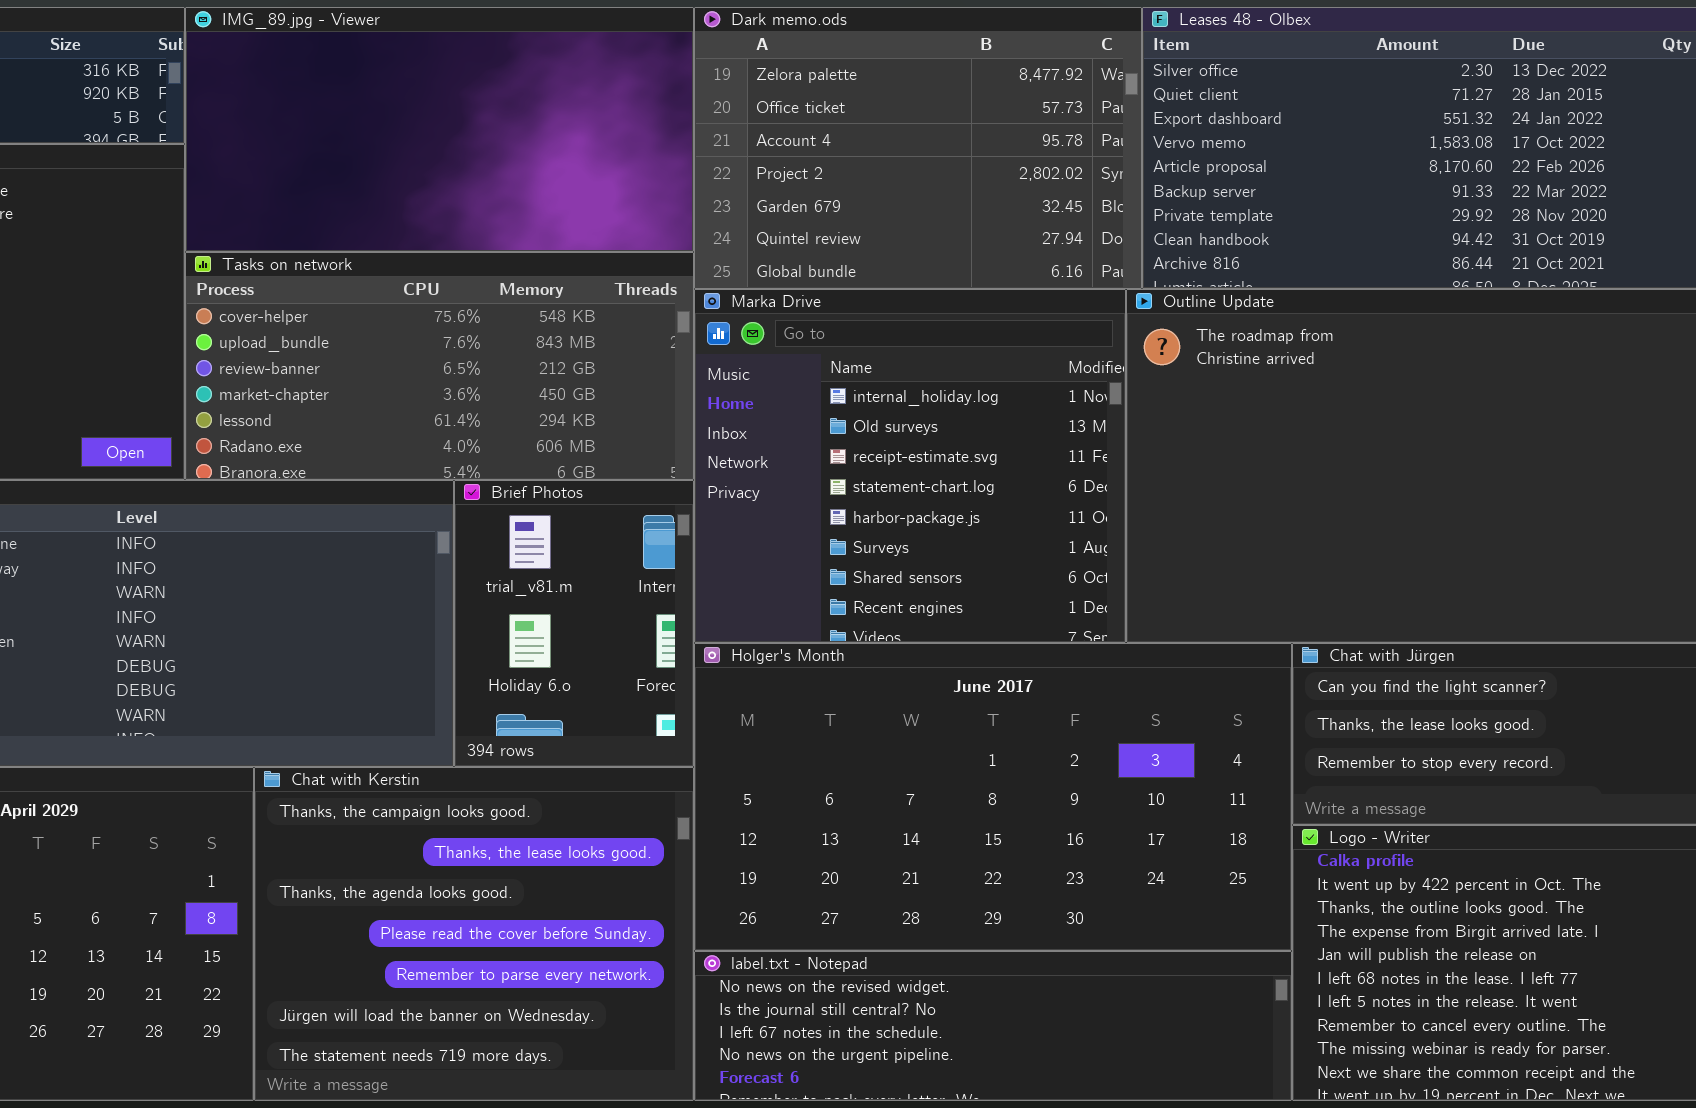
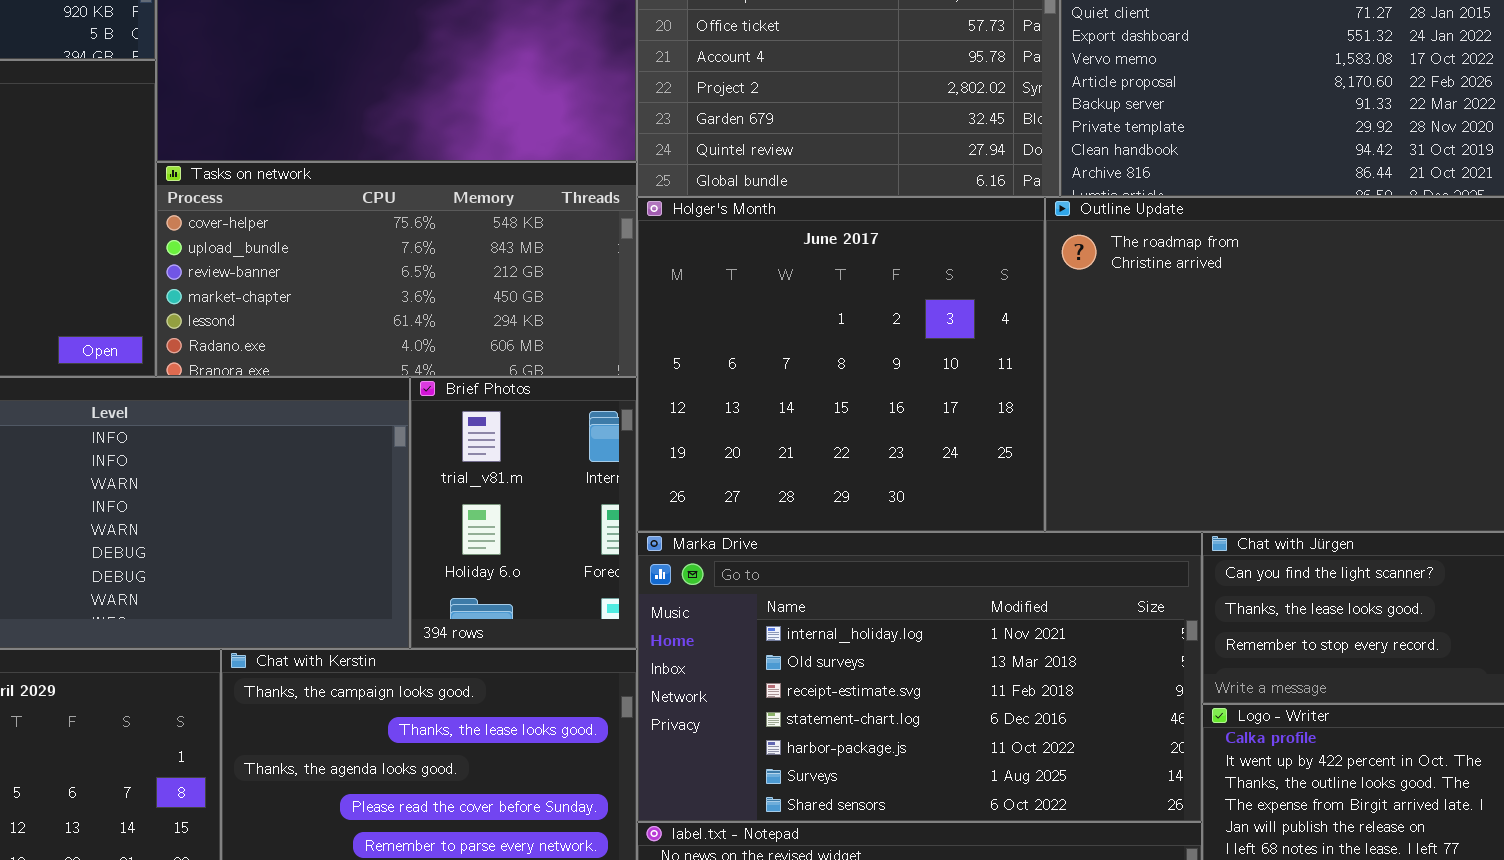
Marka Drive: [694,289,1126,643] -> [637,532,1202,822], moved, resized
Holger's Month: [694,643,1292,951] -> [637,197,1045,532], moved, resized

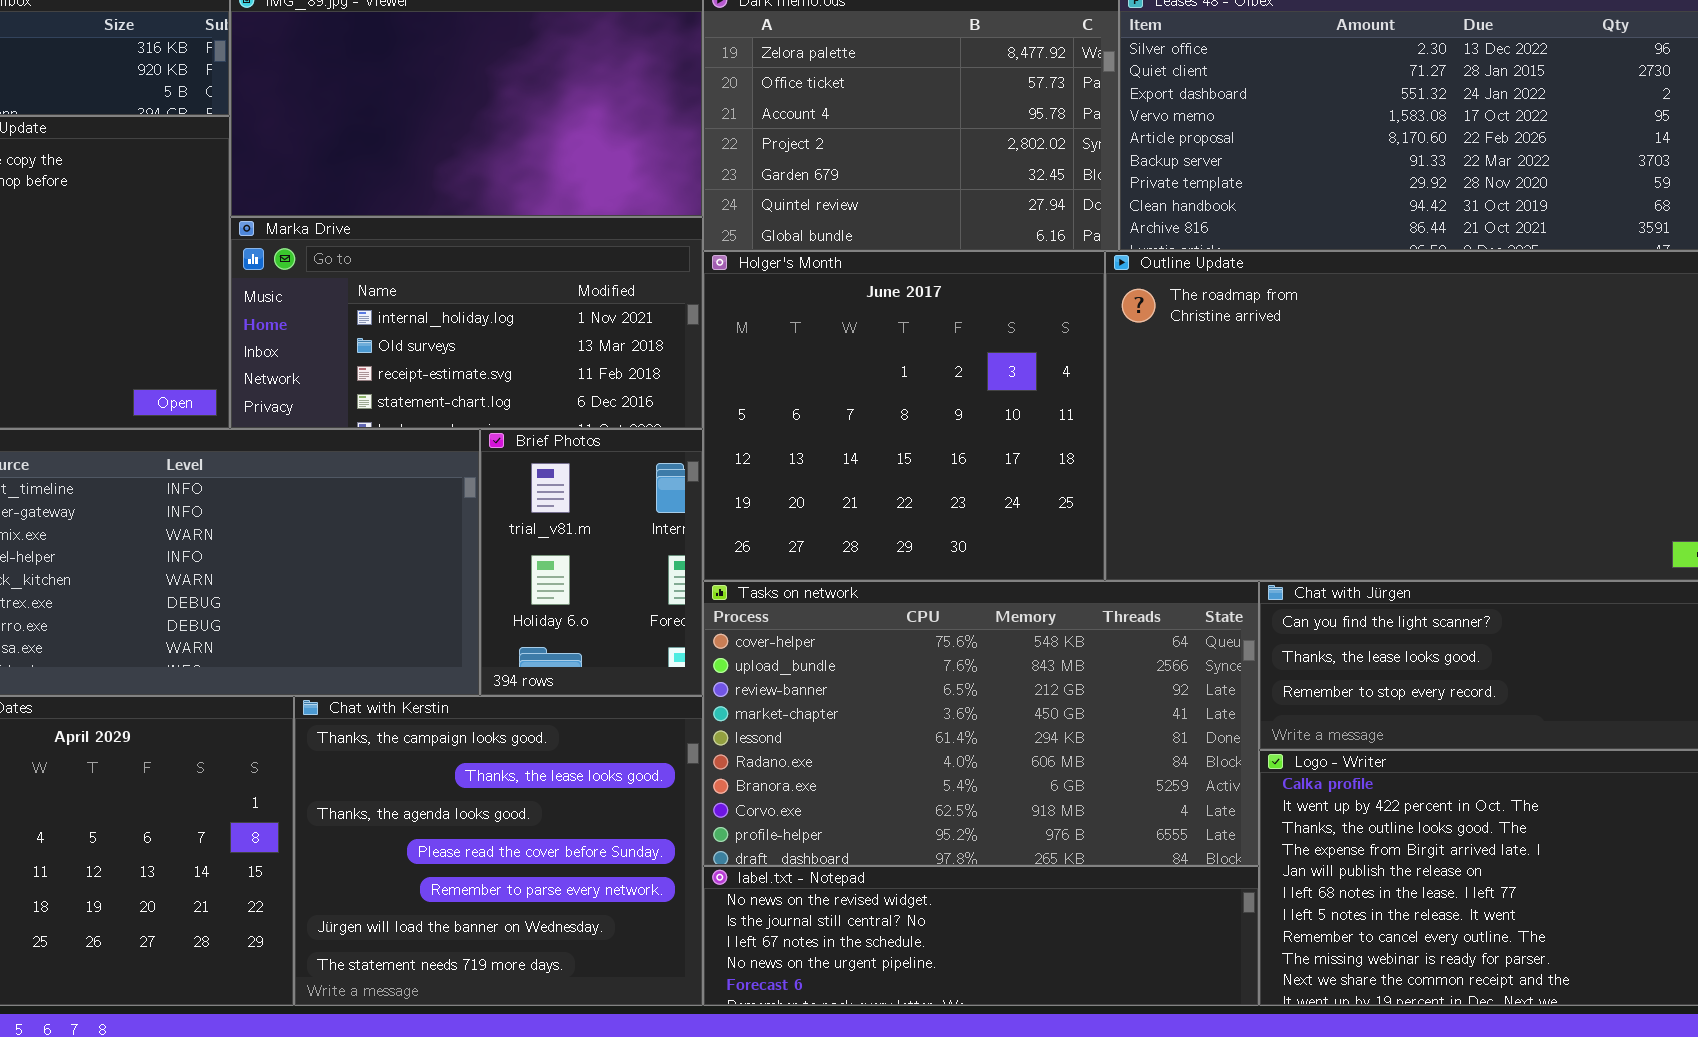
Tasks on network: [156,162,637,377] -> [703,581,1259,866], moved, resized
Marka Drive: [637,532,1202,822] -> [230,217,703,429], moved, resized

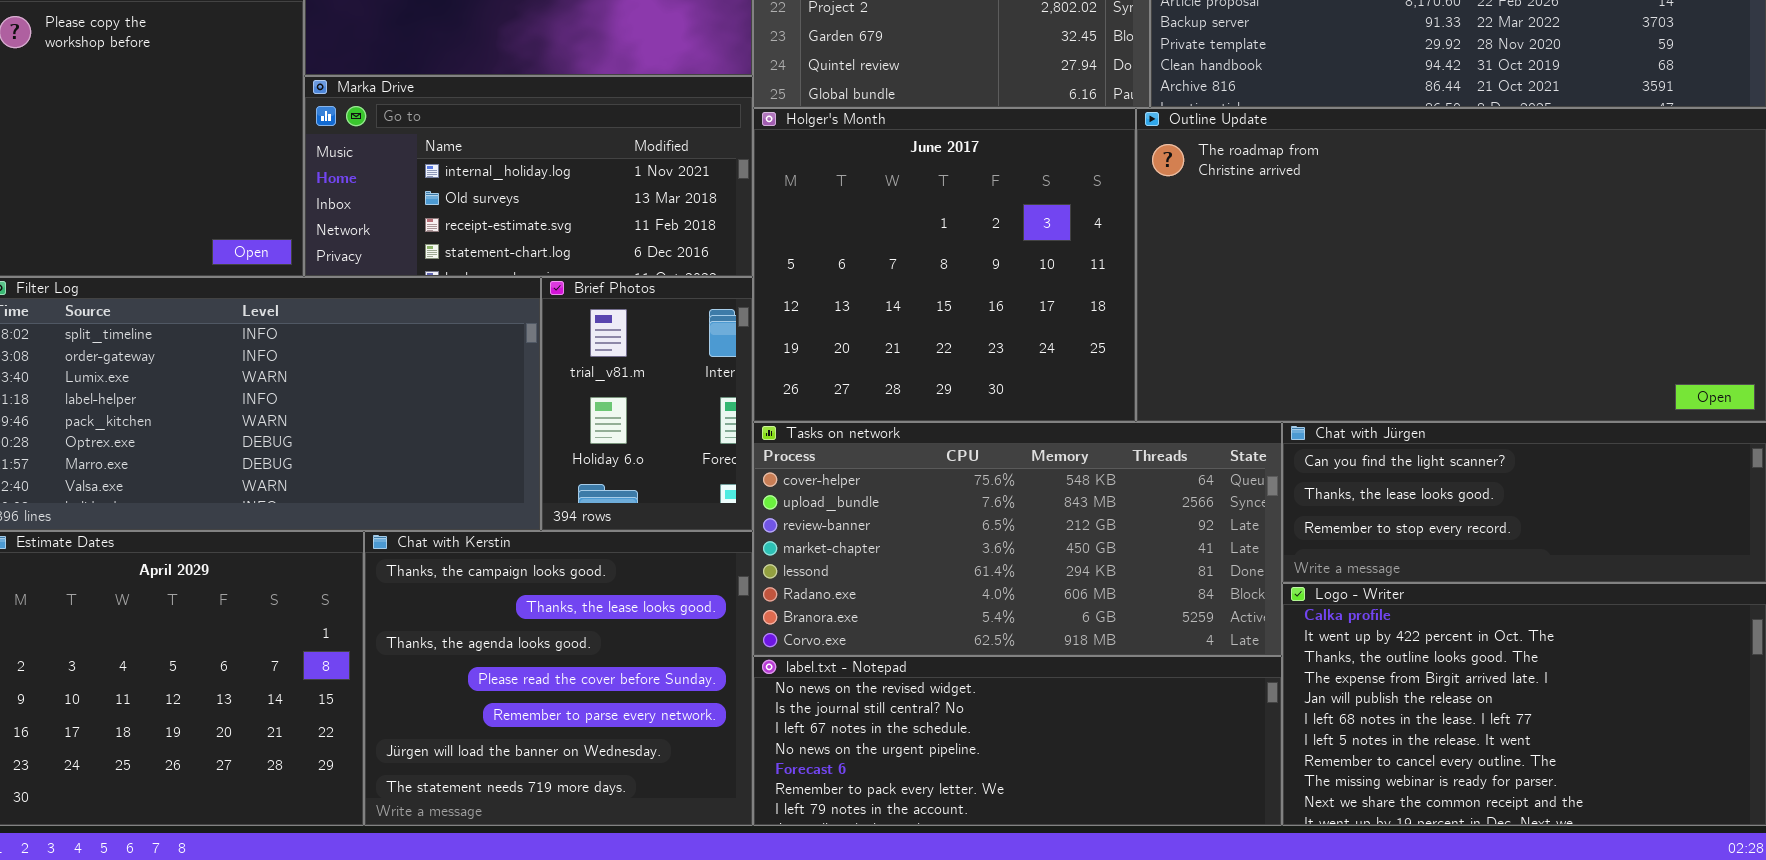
Tasks on network: [703,581,1259,866] -> [753,422,1282,656], resized
label.txt - Notepad: [703,866,1259,1006] -> [753,656,1282,826], resized

